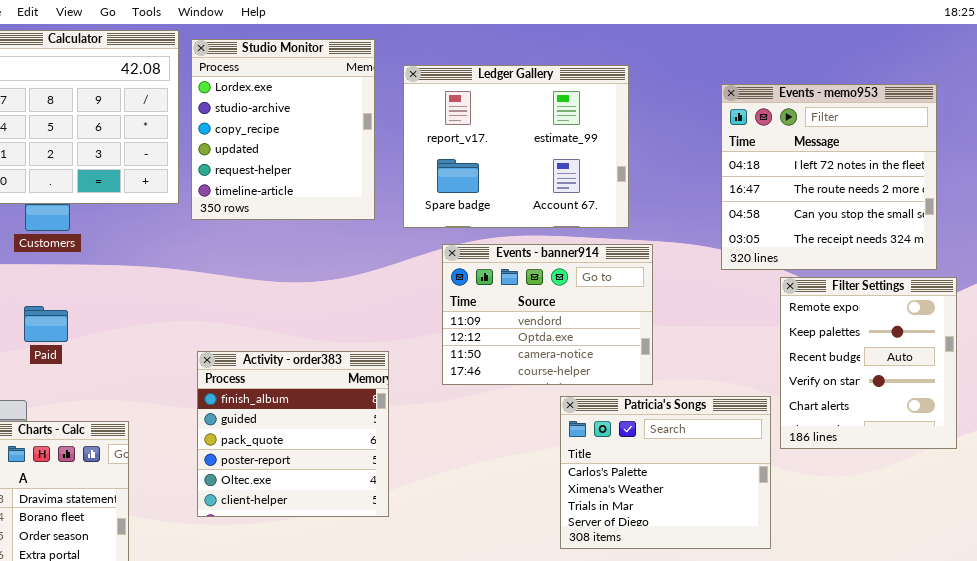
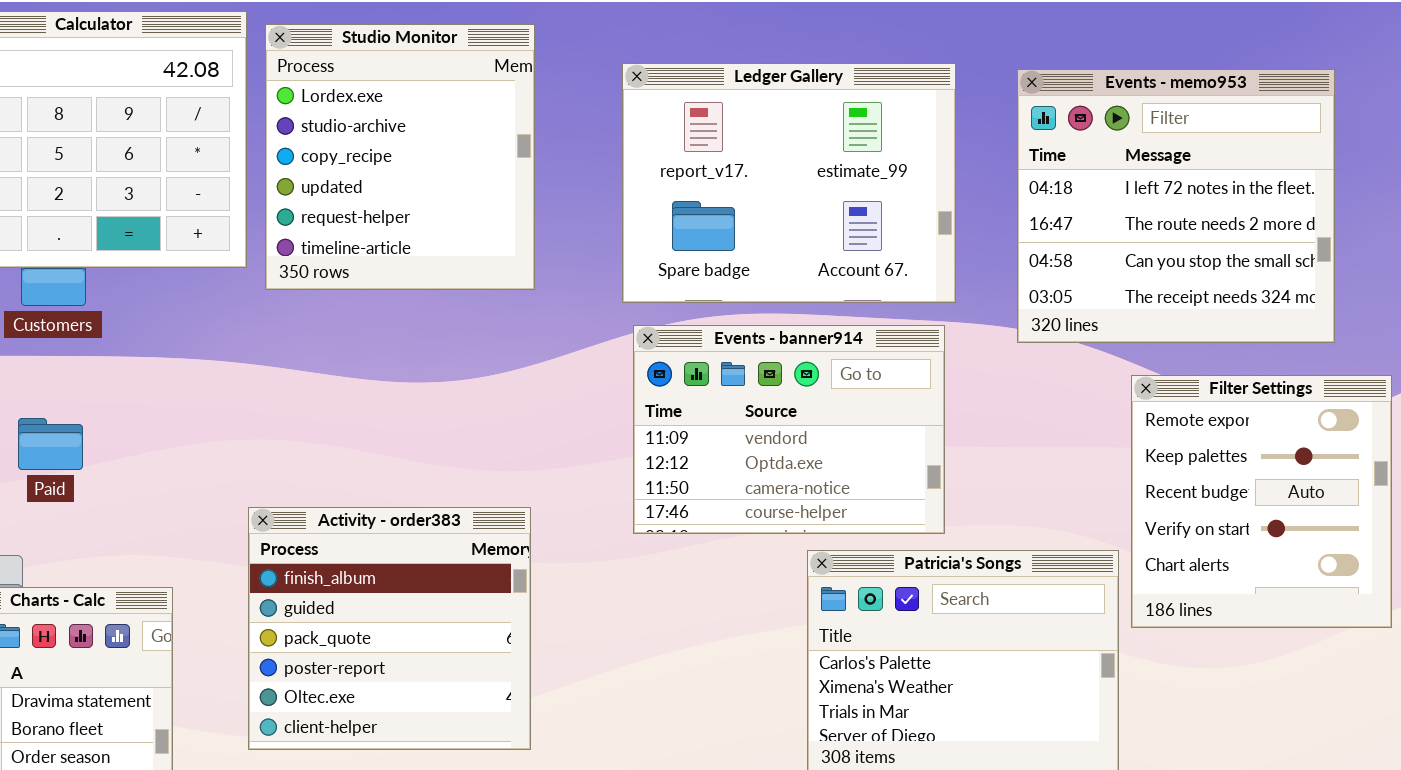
Ledger Gallery: [403,65,629,228] -> [622,63,956,303], moved
Events - memo953: [721,84,937,270] -> [1017,69,1335,343], moved
Activity - order383: [197,351,389,517] -> [248,507,531,750], moved

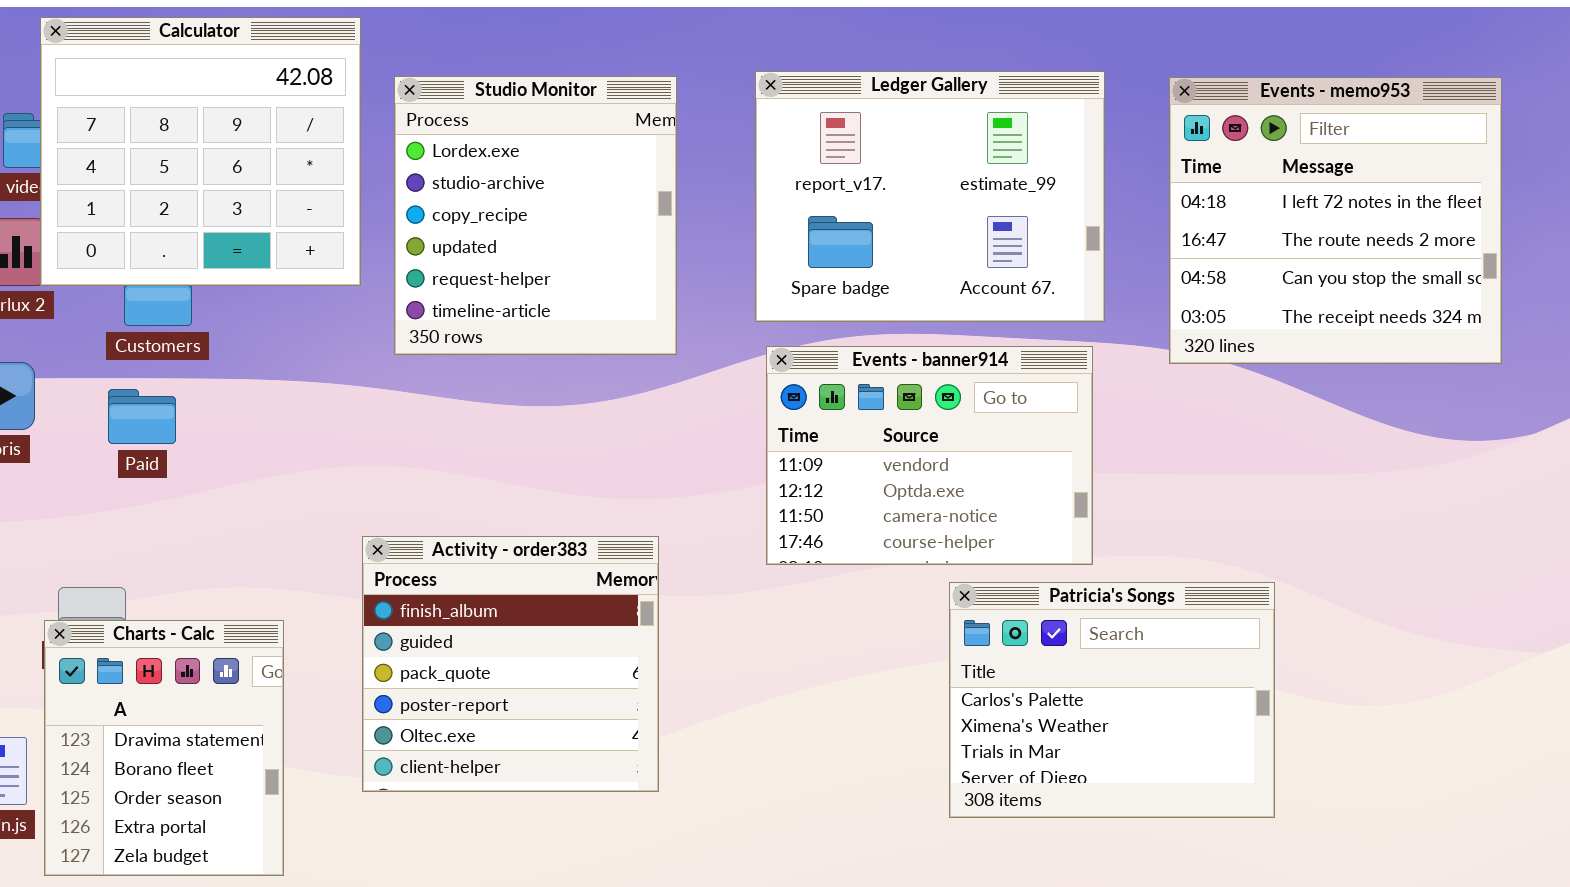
Studio Monitor: [265,24,535,290] -> [394,76,677,355], moved
Filter Settings: [1131,375,1392,628] -> none, closed
Paid: [18,418,83,470] -> [108,389,176,444], moved

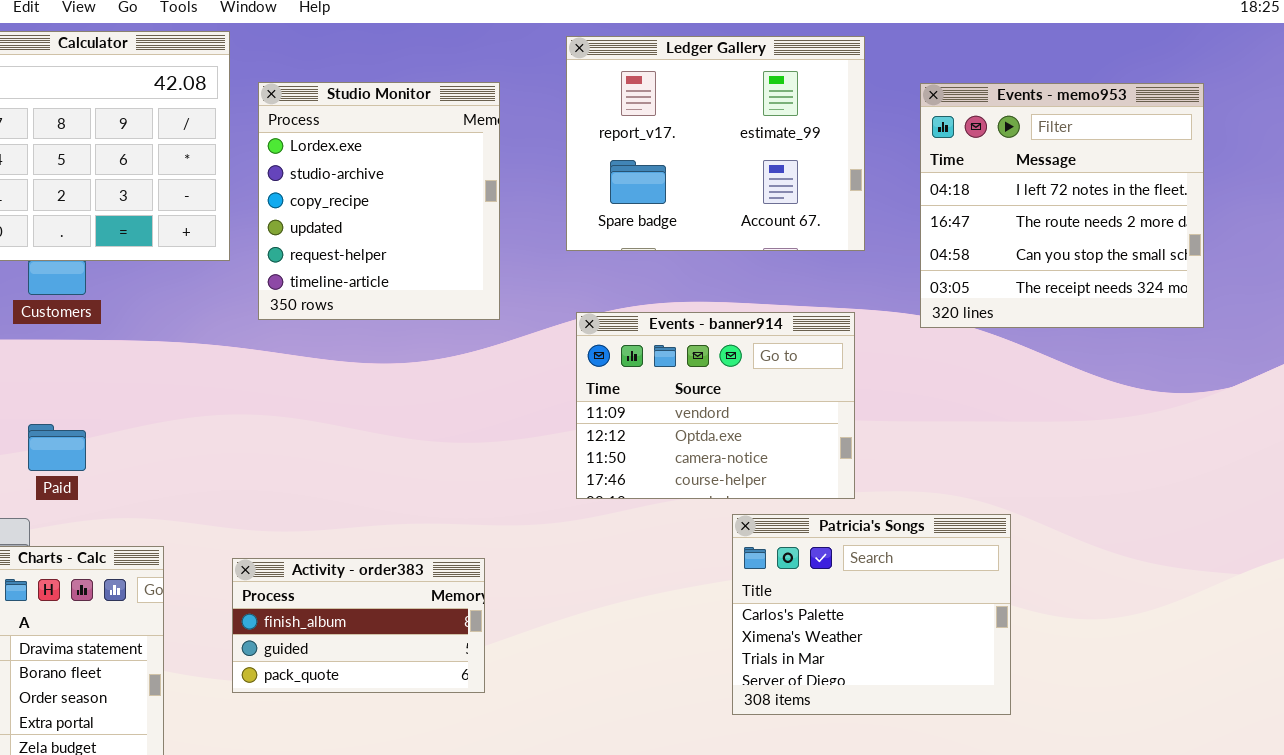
Ledger Gallery: [755,71,1105,322] -> [566,36,865,251], moved
Paid: [108,389,176,444] -> [28,424,86,471], moved
Activity - order383: [362,536,659,792] -> [232,558,485,693], resized

